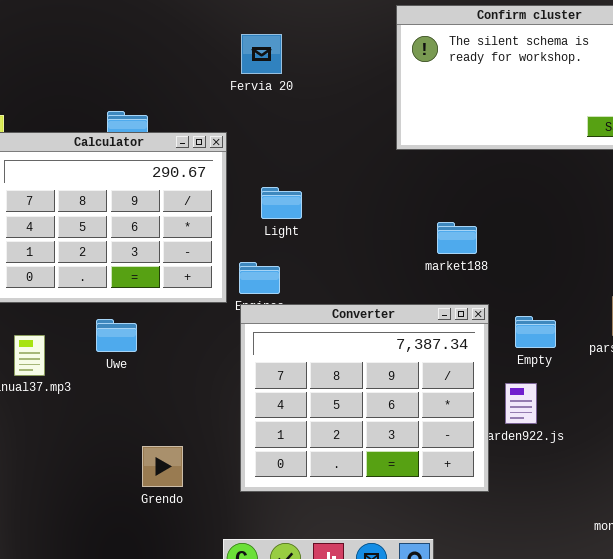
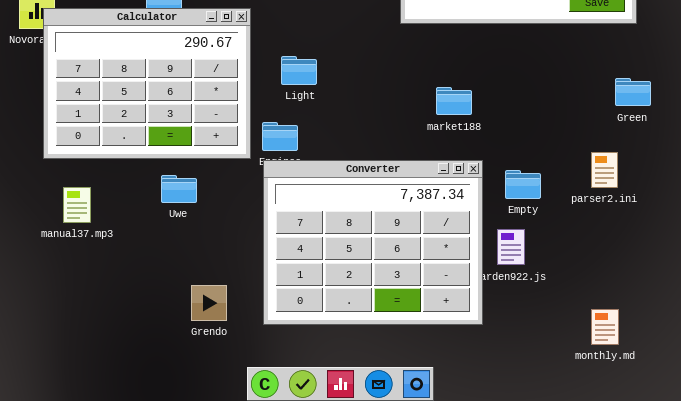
Uwe: [96,319,137,352] -> [161,175,197,203], moved
Grendo: [142,446,183,487] -> [191,285,227,321], moved

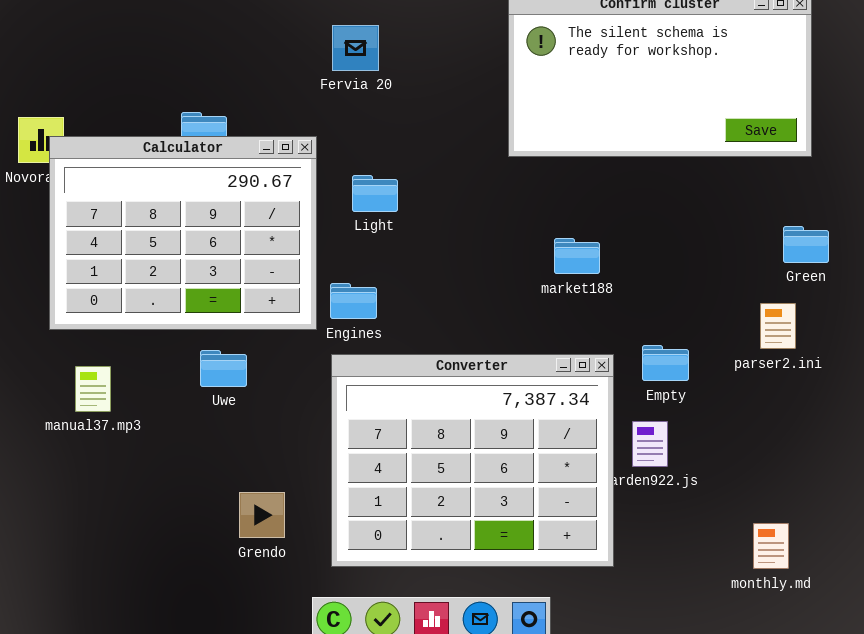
Light: [281,56,317,85] -> [352,175,398,212], moved
parser2.ini: [591,152,618,188] -> [760,303,796,349], moved
Converter: [263,160,483,325] -> [331,354,614,567], moved

